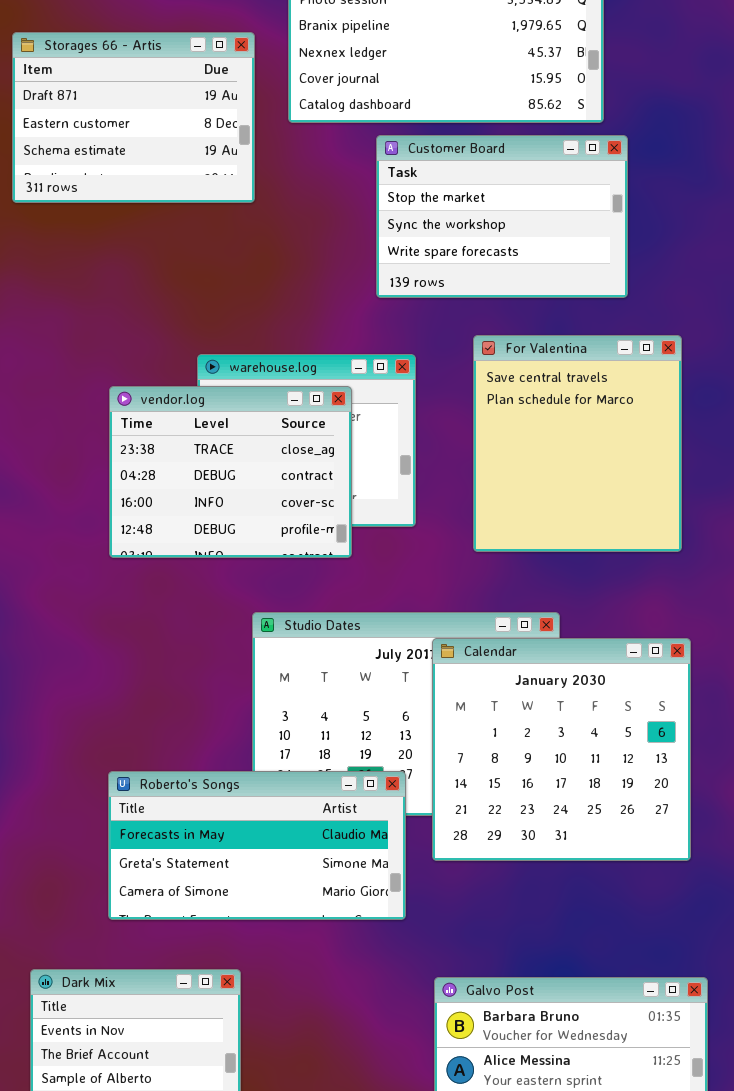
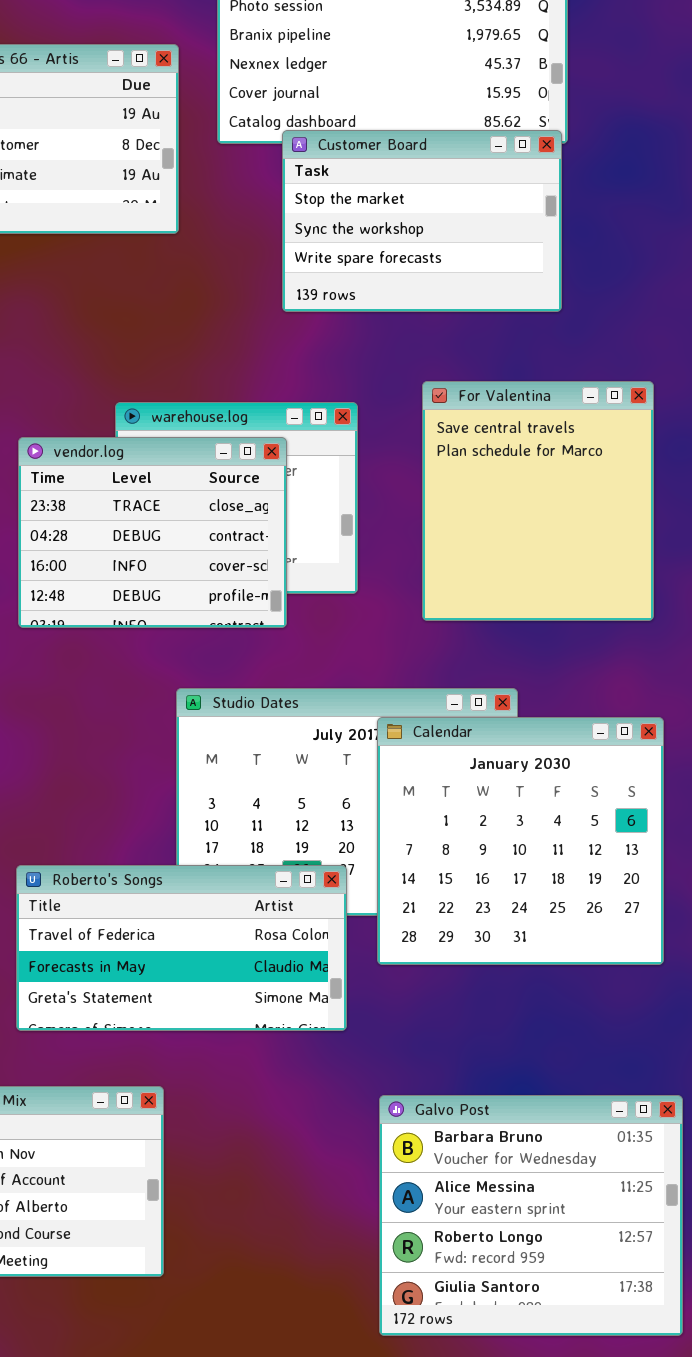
Customer Board: [376,135,628,298] -> [282,130,562,312], moved
Roberto's Songs: [108,771,406,920] -> [16,865,347,1031], scrolled up 1 row

